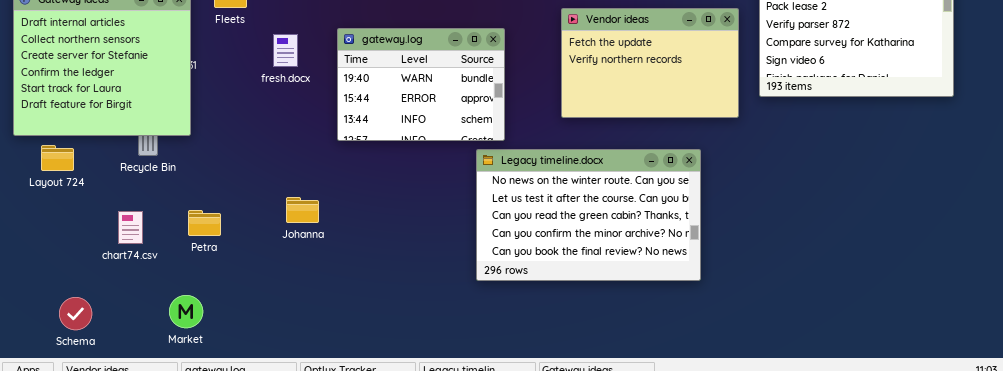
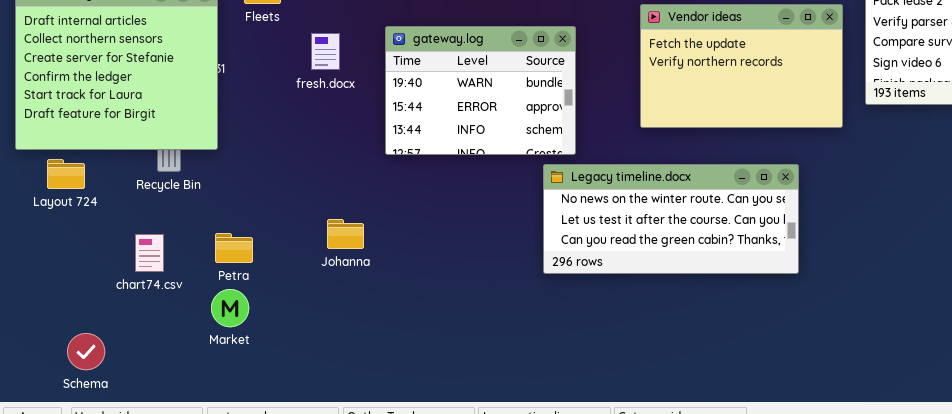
Legacy timeline.docx: [476,149,701,281] -> [543,164,799,274], resized
Market: [169,295,203,328] -> [211,289,249,327], moved

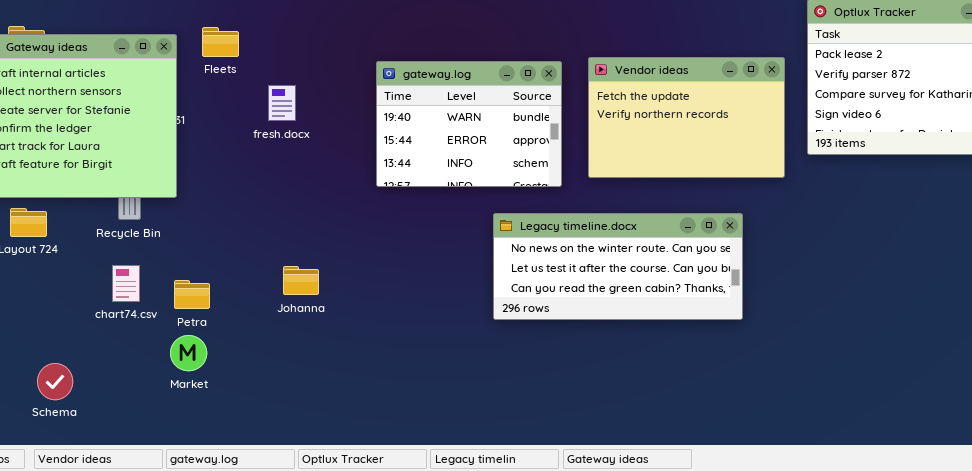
gateway.log: [385,26,576,155] -> [376,61,562,187], moved
chart74.csv: [135,234,164,272] -> [112,265,140,302], moved
Schema: [67,333,105,370] -> [37,363,73,400], moved

